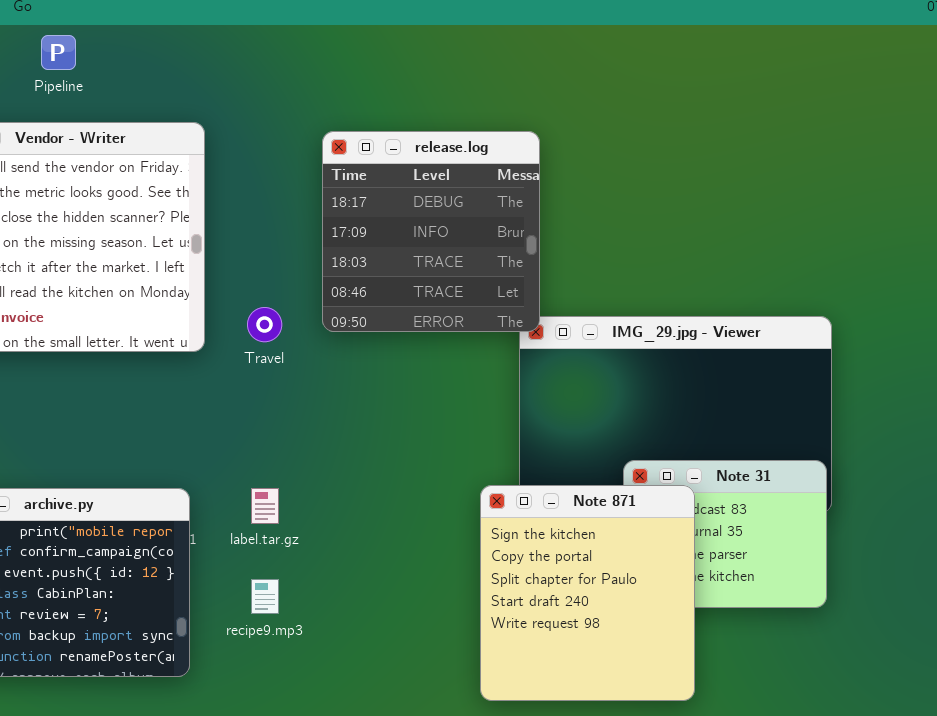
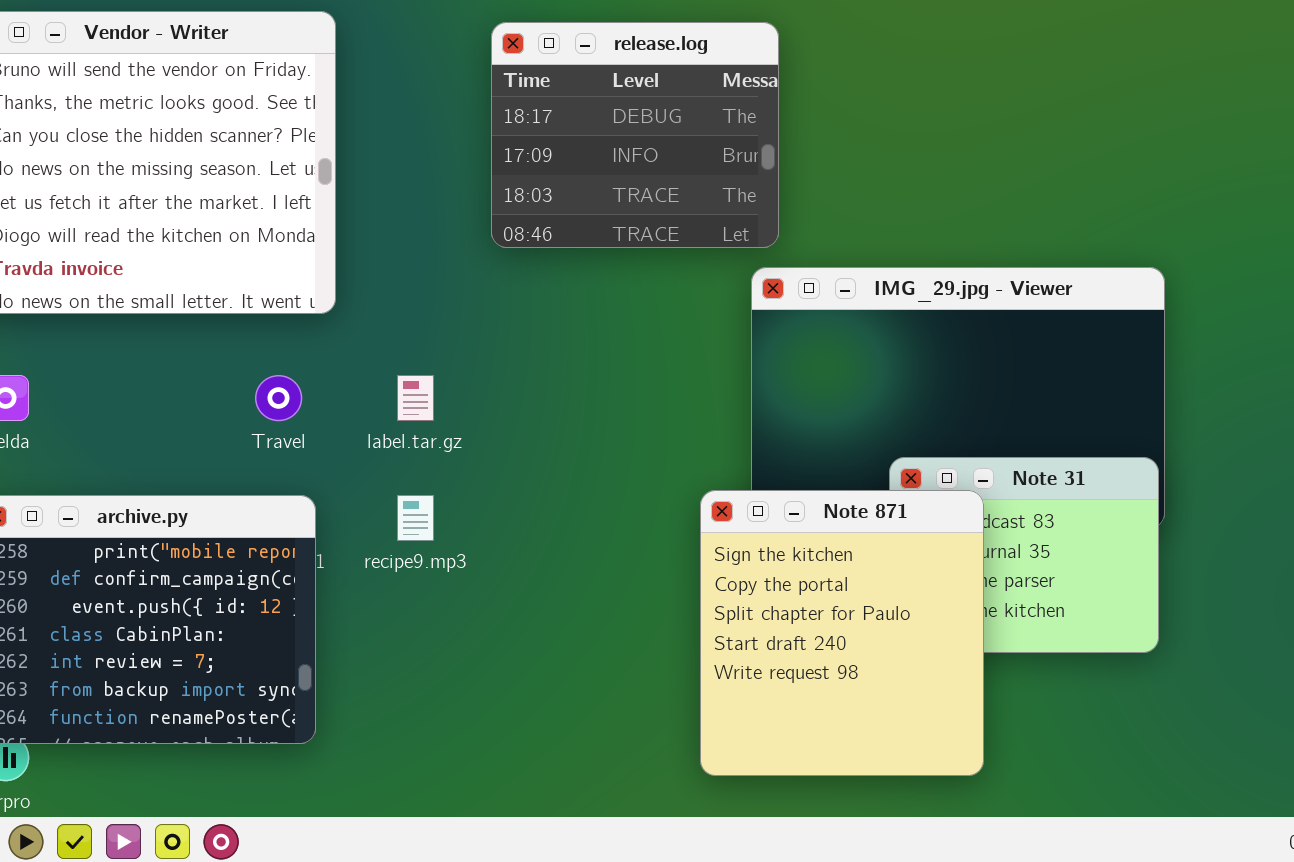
release.log: [322,131,540,332] -> [491,22,779,248], resized
Travel: [247,307,282,342] -> [255,375,302,421], moved
label.tar.gz: [251,488,279,524] -> [397,375,434,421], moved
recipe9.mp3: [251,579,279,614] -> [397,495,434,541], moved

